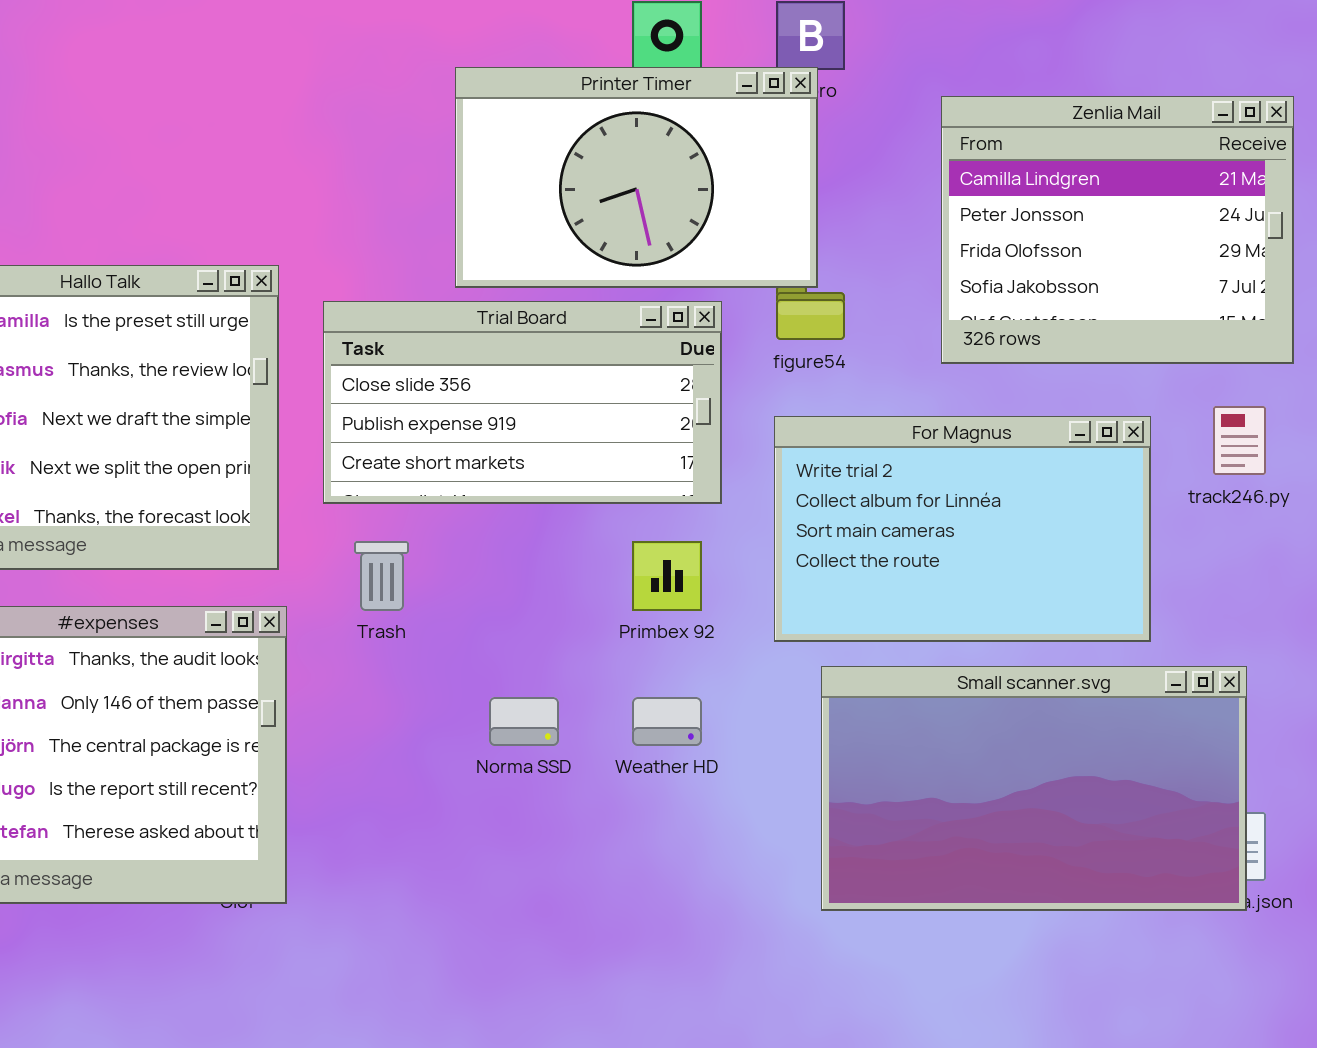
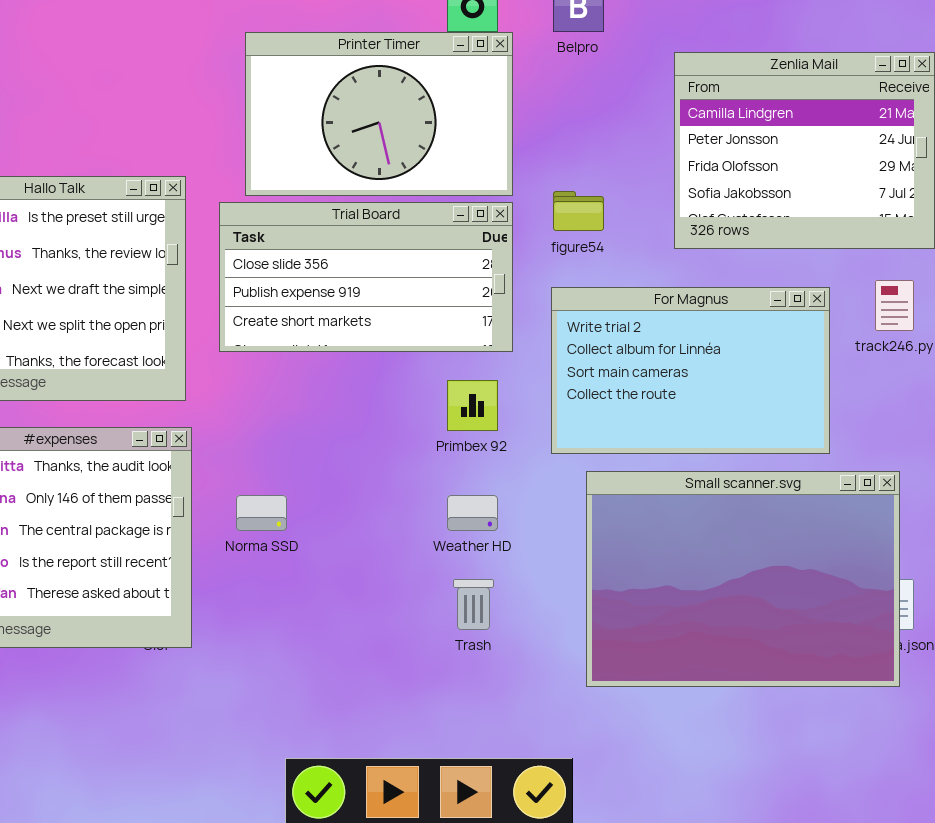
Printer Timer: [455,67,818,288] -> [245,32,513,196], moved
Trash: [354,541,409,611] -> [453,579,494,630], moved
Small scanner.svg: [821,666,1247,911] -> [586,471,900,687], resized
Norma SSD: [489,697,559,746] -> [236,495,287,531], moved

